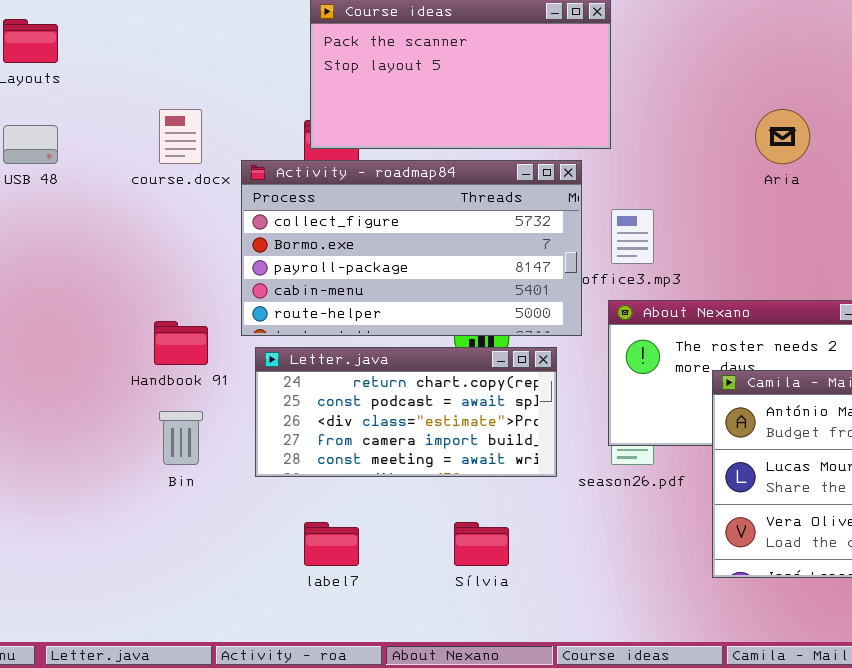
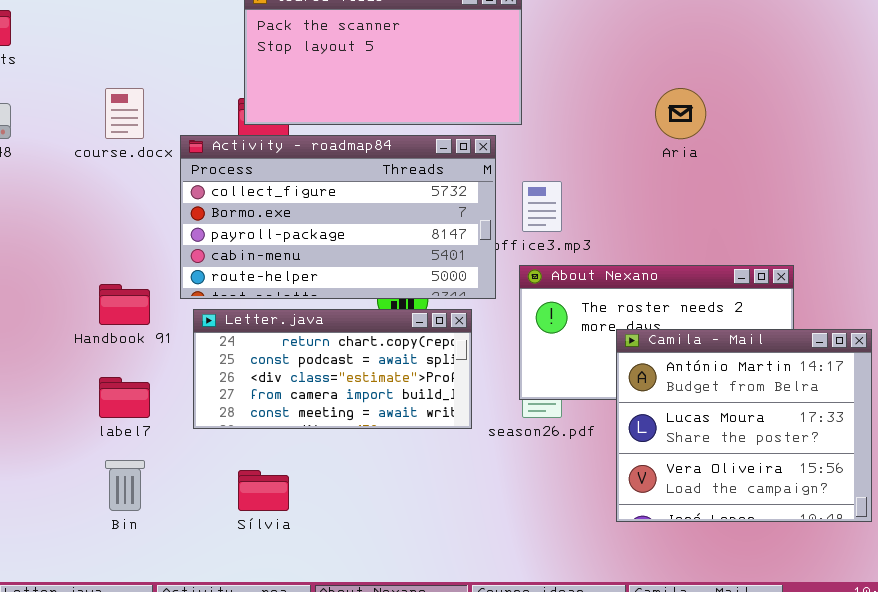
Bin: [159,411,203,465] -> [105,460,145,511], moved
label7: [304,522,359,566] -> [99,377,150,418], moved
Sílvia: [454,522,509,566] -> [238,470,289,511], moved

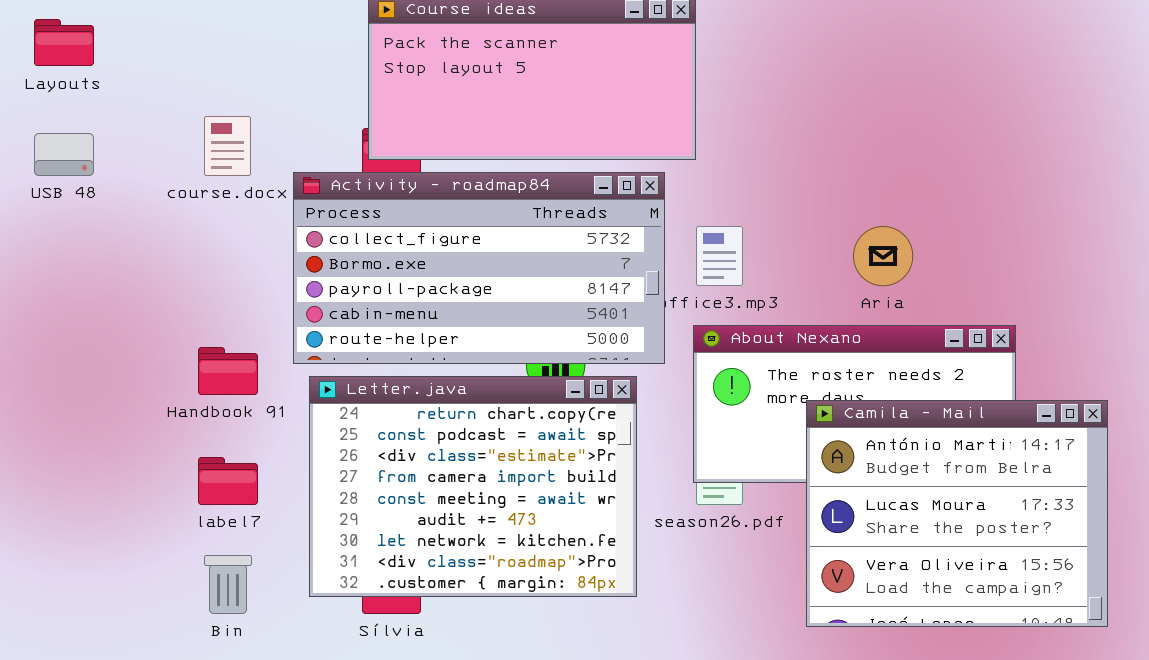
Aria: [655,88,706,139] -> [853,226,913,286], moved
Letter.java: [193,309,472,429] -> [309,376,637,597], resized

